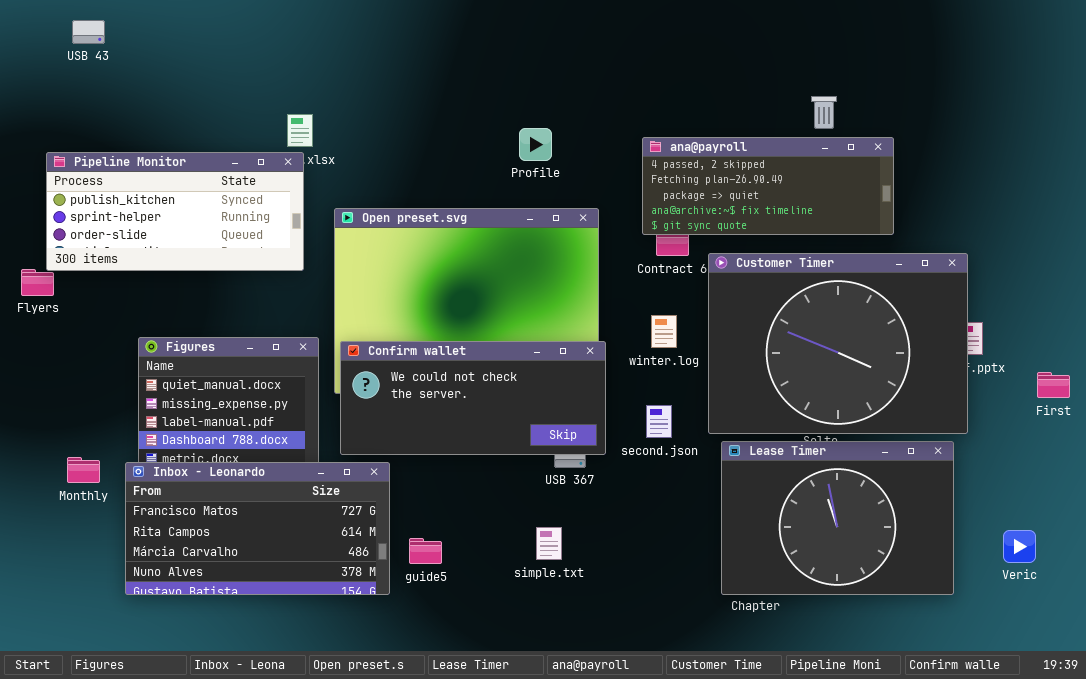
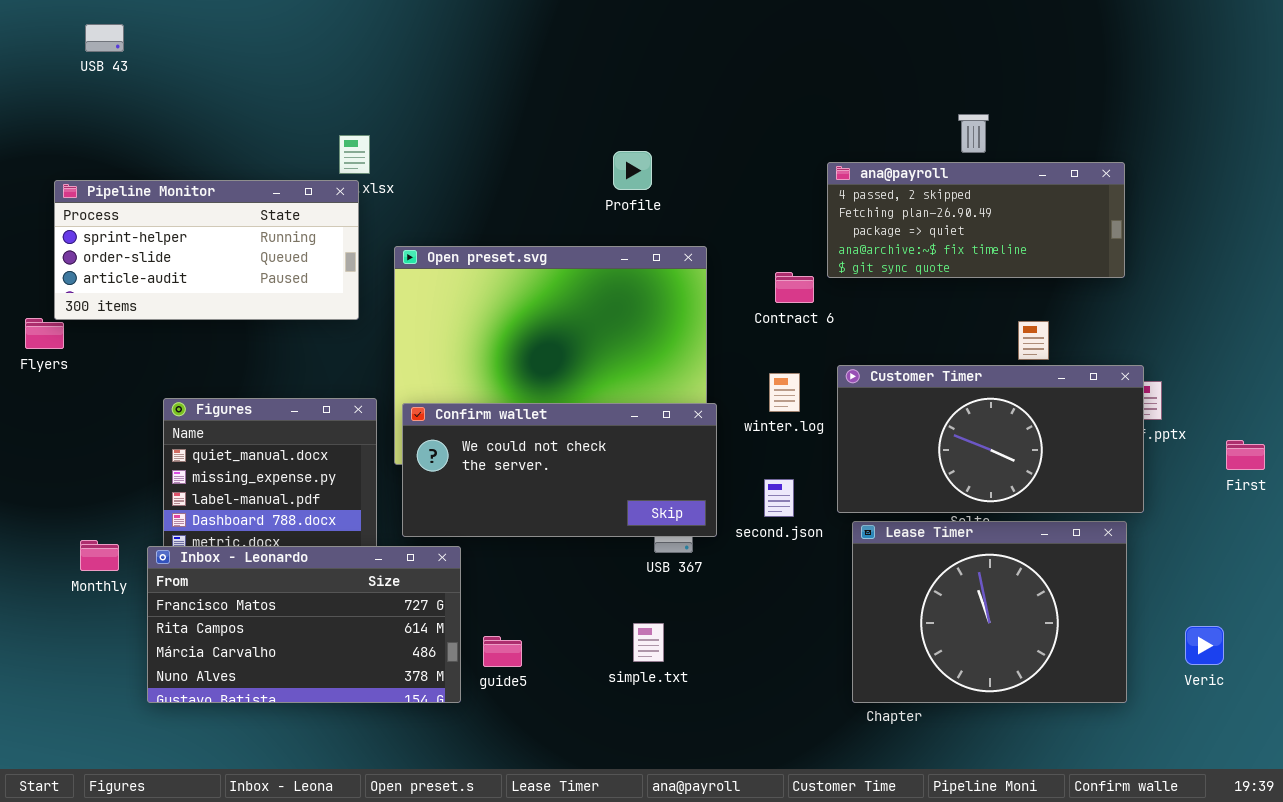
ana@payroll: [642,137,894,235] -> [827,162,1125,278], moved
Pipeline Monitor: [46,152,304,271] -> [54,180,359,320], scrolled down 1 row
Customer Timer: [708,253,968,434] -> [837,365,1144,513], resized

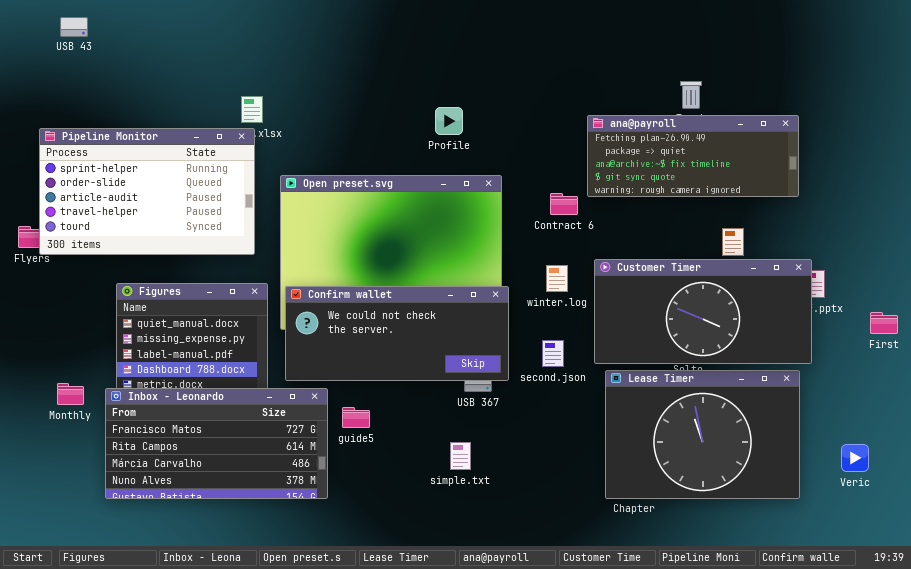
ana@payroll: [827,162,1125,278] -> [587,115,799,197], scrolled down 1 row
Pipeline Monitor: [54,180,359,320] -> [39,128,255,255], resized
guide5: [483,636,522,667] -> [342,407,370,428], moved

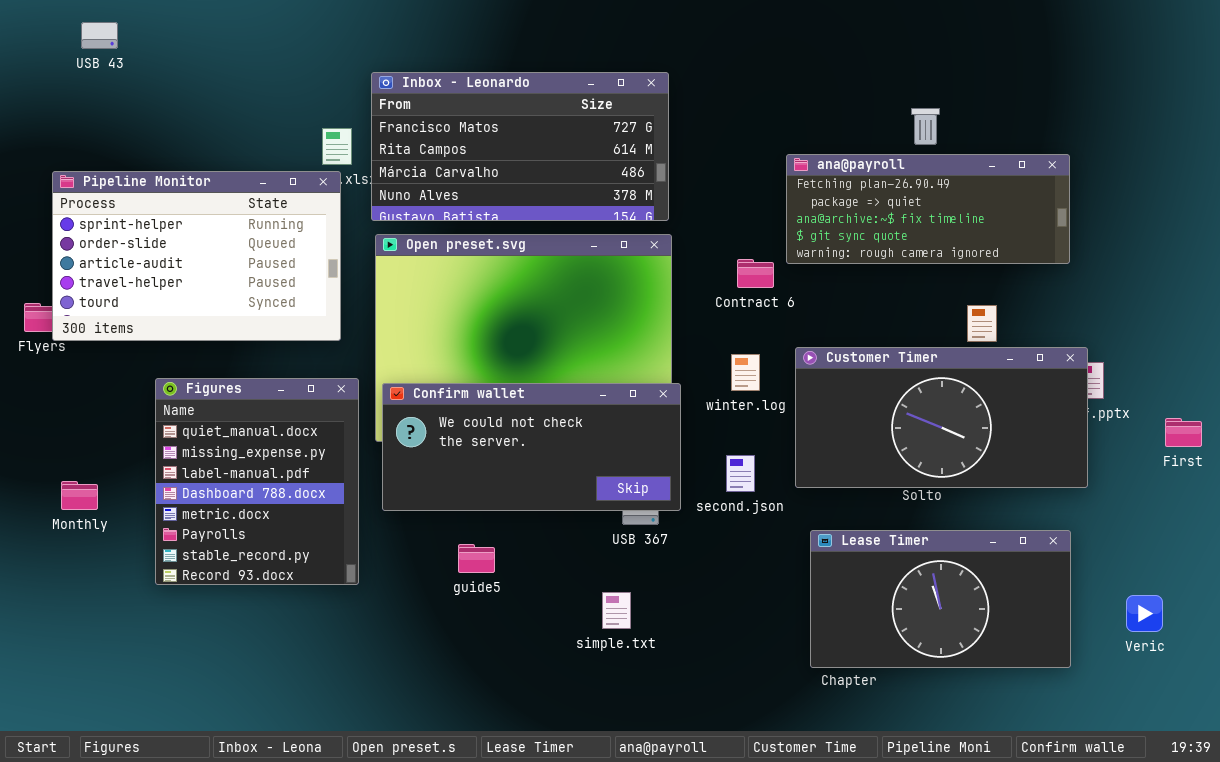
Lease Timer: [605,370,800,499] -> [810,530,1071,668], resized
Monthly: [57,383,84,405] -> [61,481,98,510], moved
Inbox - Leonardo: [105,388,328,499] -> [371,72,669,221], moved

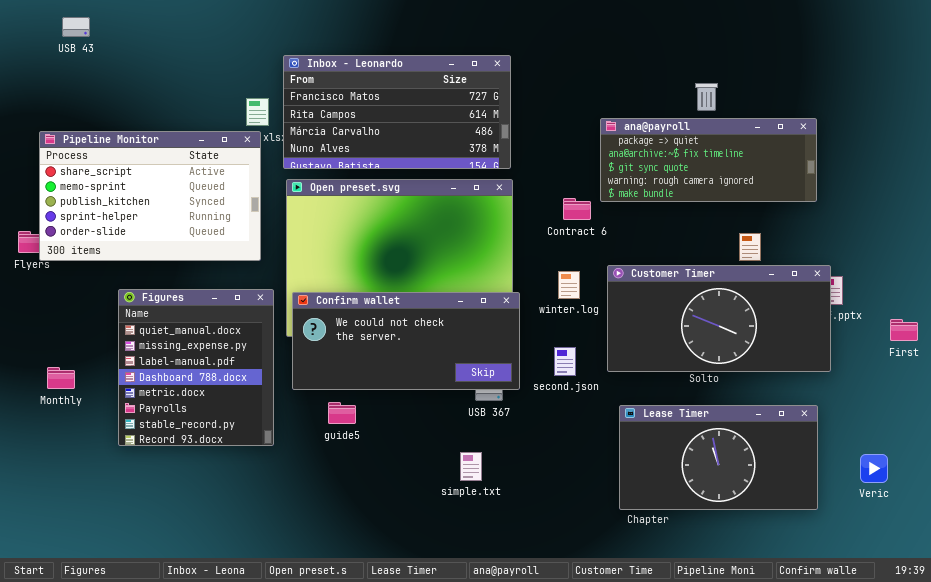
ana@payroll: [786,154,1070,264] -> [600,118,817,202], scrolled down 1 row
Pipeline Monitor: [52,171,341,341] -> [39,131,261,261], scrolled up 3 rows
guide5: [458,544,495,573] -> [328,402,356,424], moved

